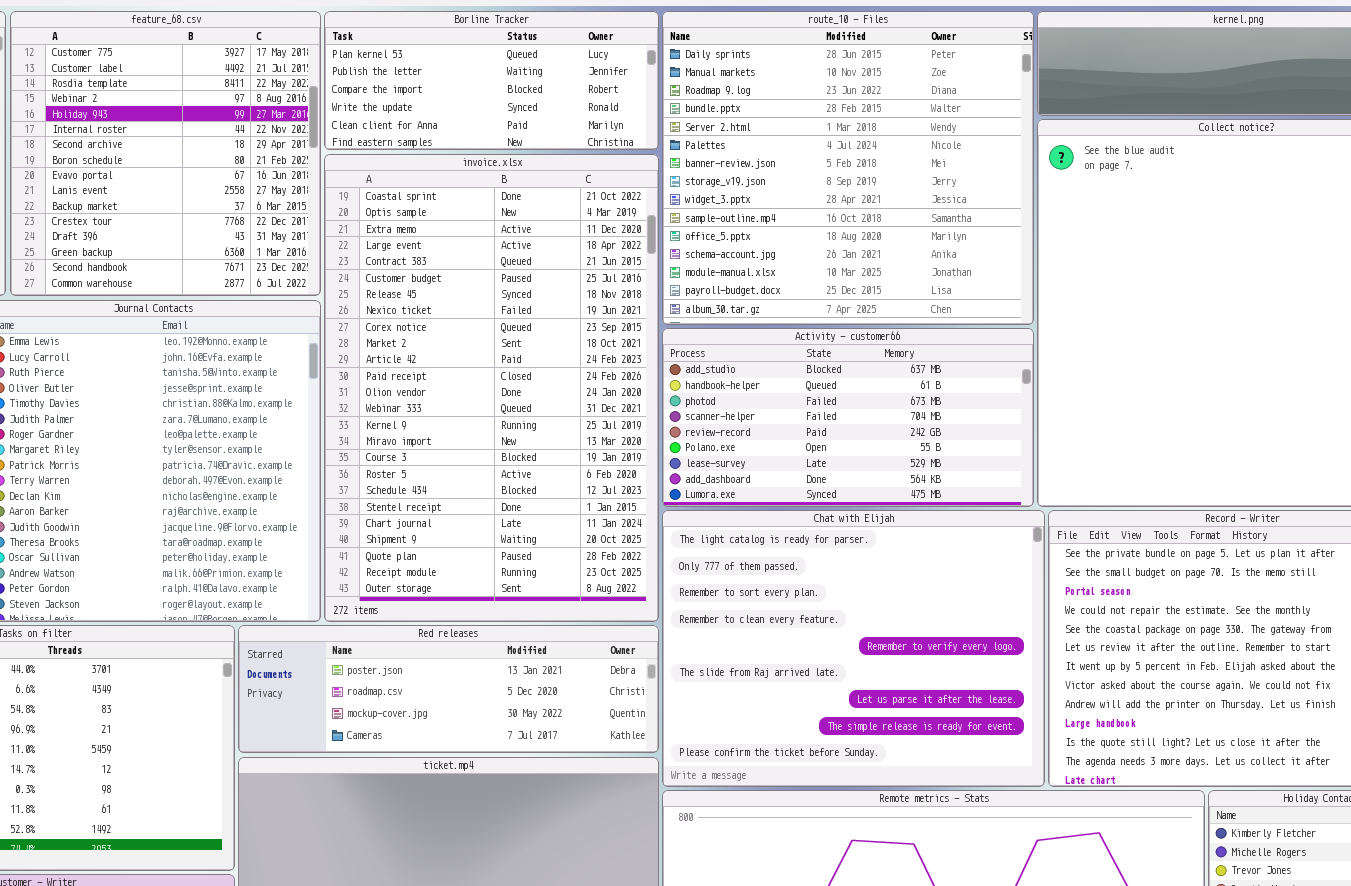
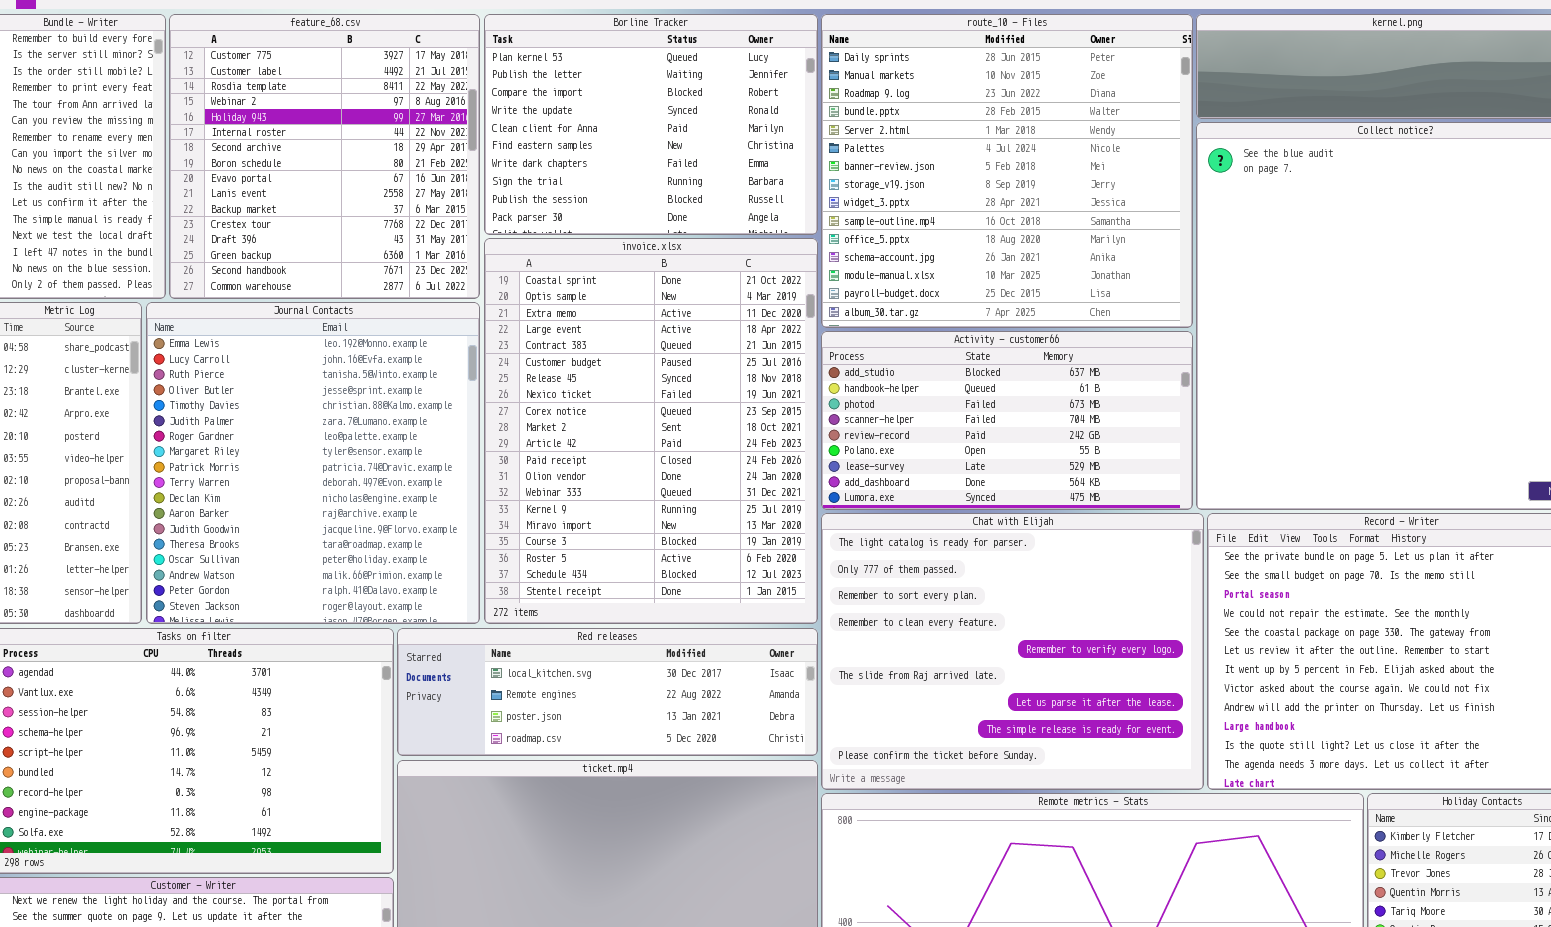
Borline Tracker: [324,11,659,150] -> [484,14,818,235], resized
invoice.xlsx: [324,154,659,622] -> [484,238,818,624], resized
Red releases: [238,625,659,753] -> [397,628,818,756], scrolled up 2 rows

